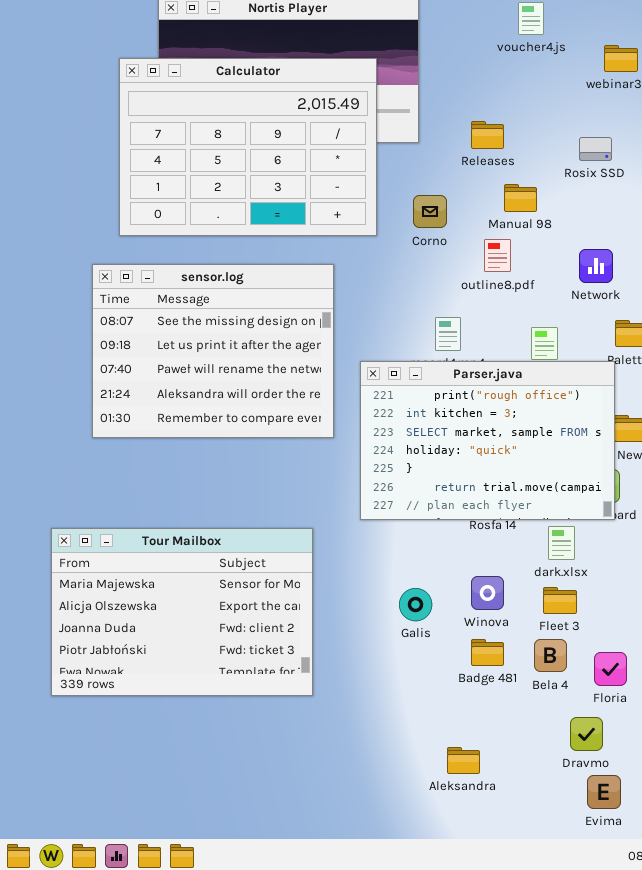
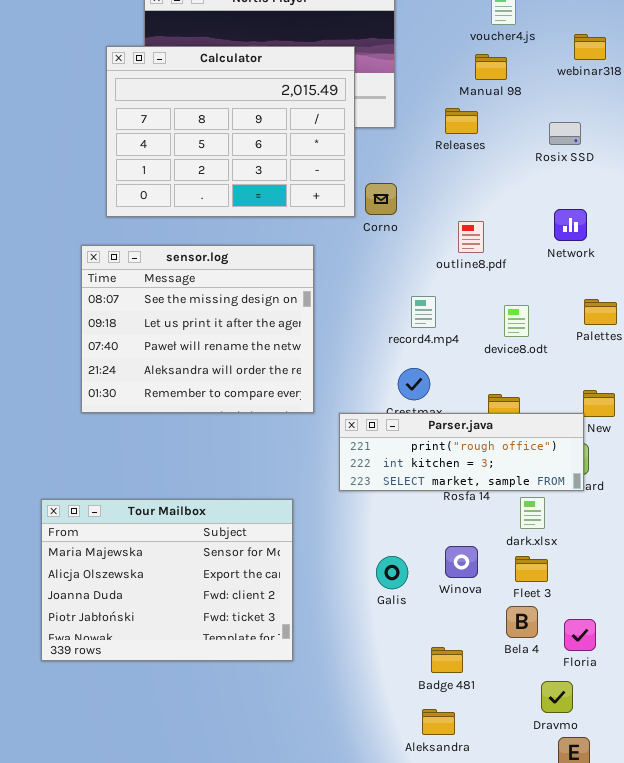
Manual 98: [504,184,537,212] -> [475,54,507,80], moved
Corno: [413,195,447,228] -> [365,183,397,215], moved
Network: [579,249,613,283] -> [554,209,587,241], moved
Parser.java: [360,361,615,520] -> [339,413,584,491], resized
Badge 481: [471,639,504,666] -> [431,647,463,673], moved

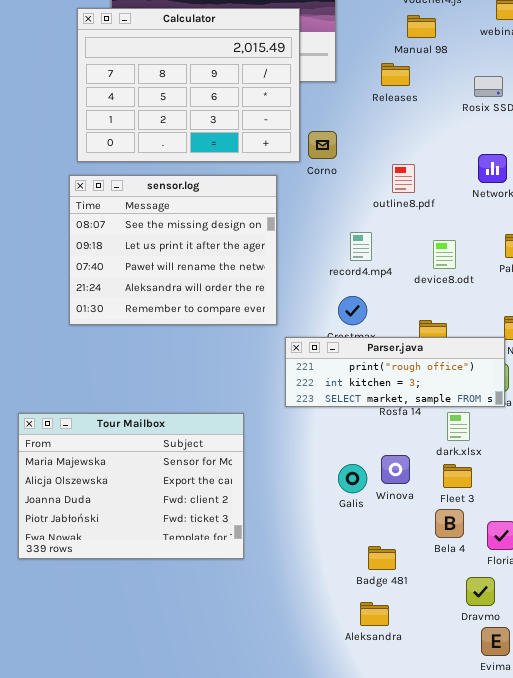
sensor.log: [81,245,314,413] -> [69,175,277,325], moved
Galis: [376,556,408,589] -> [338,464,367,493], moved

